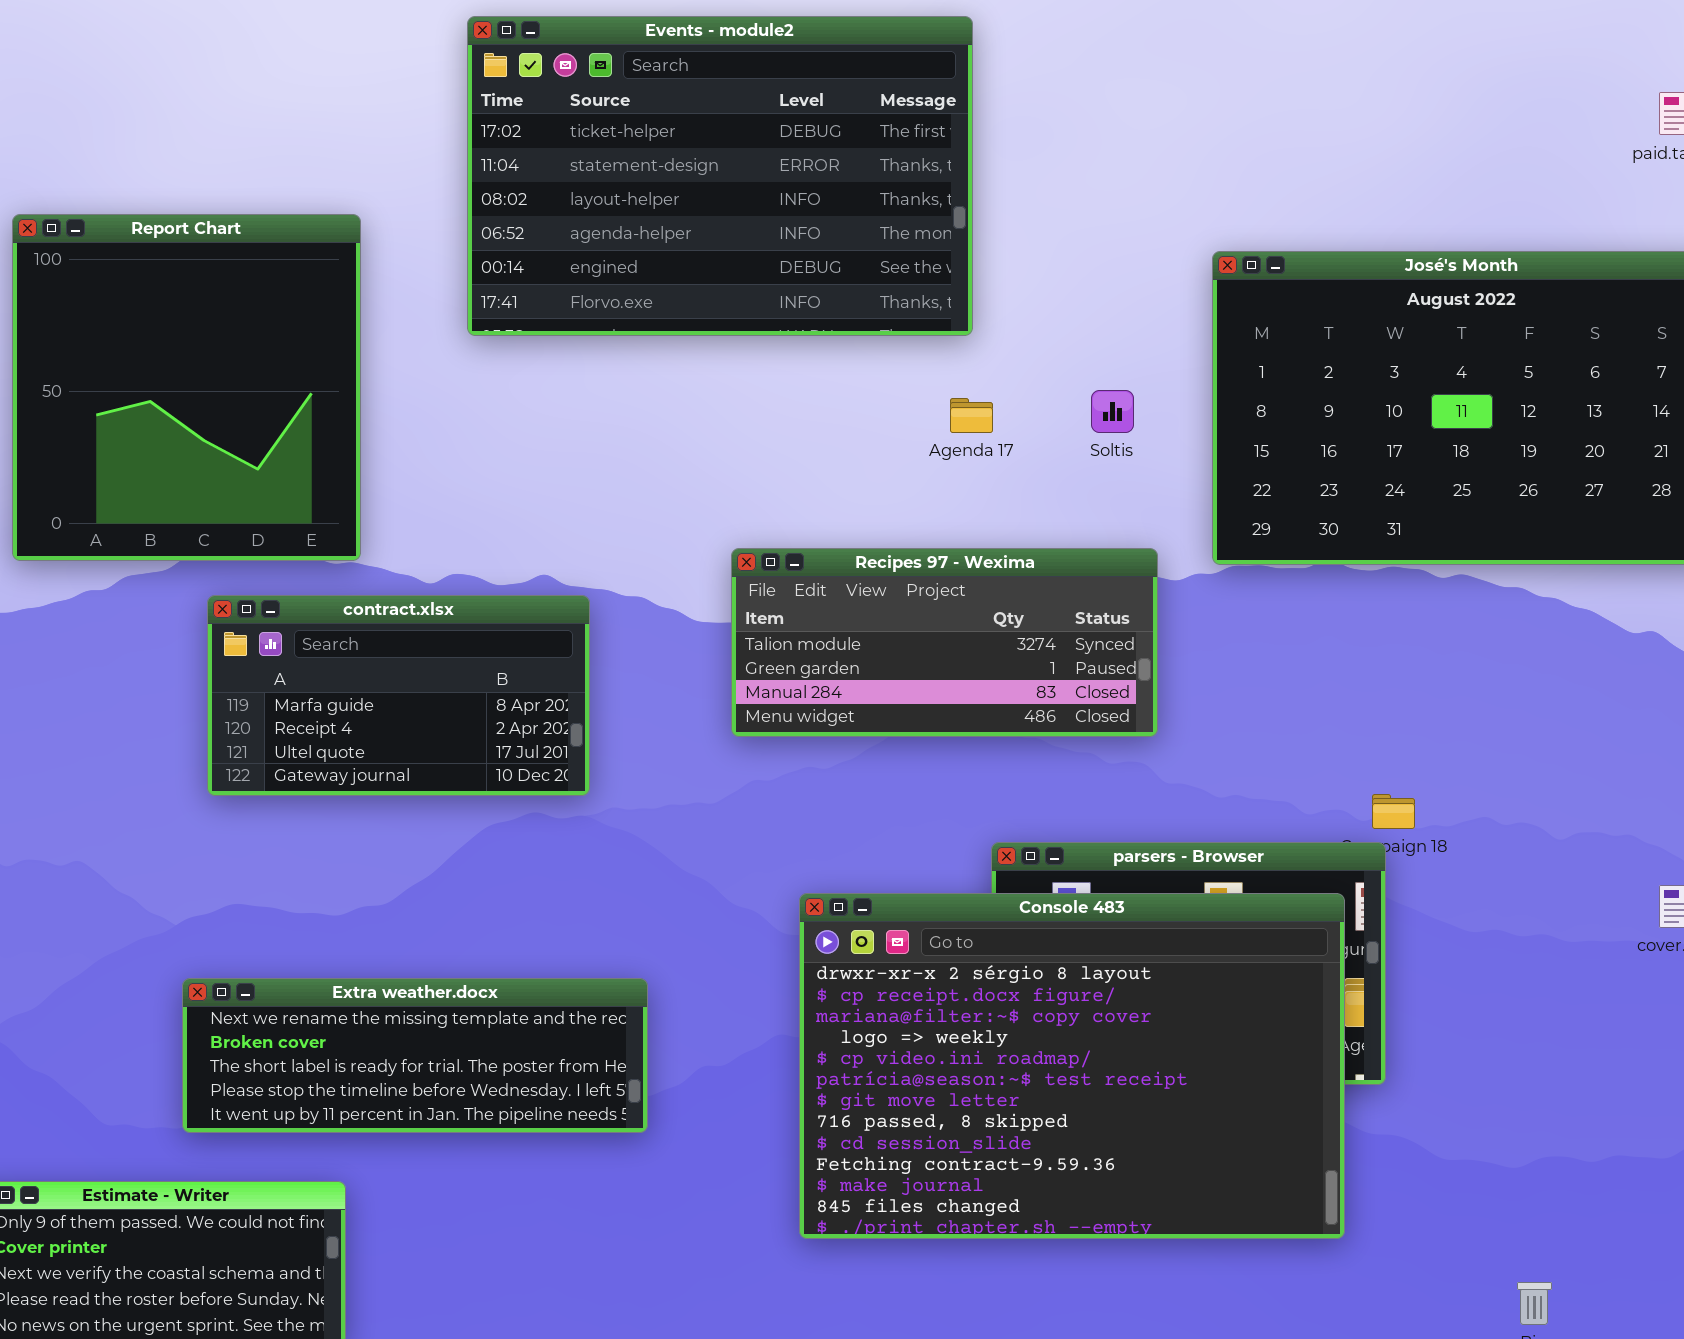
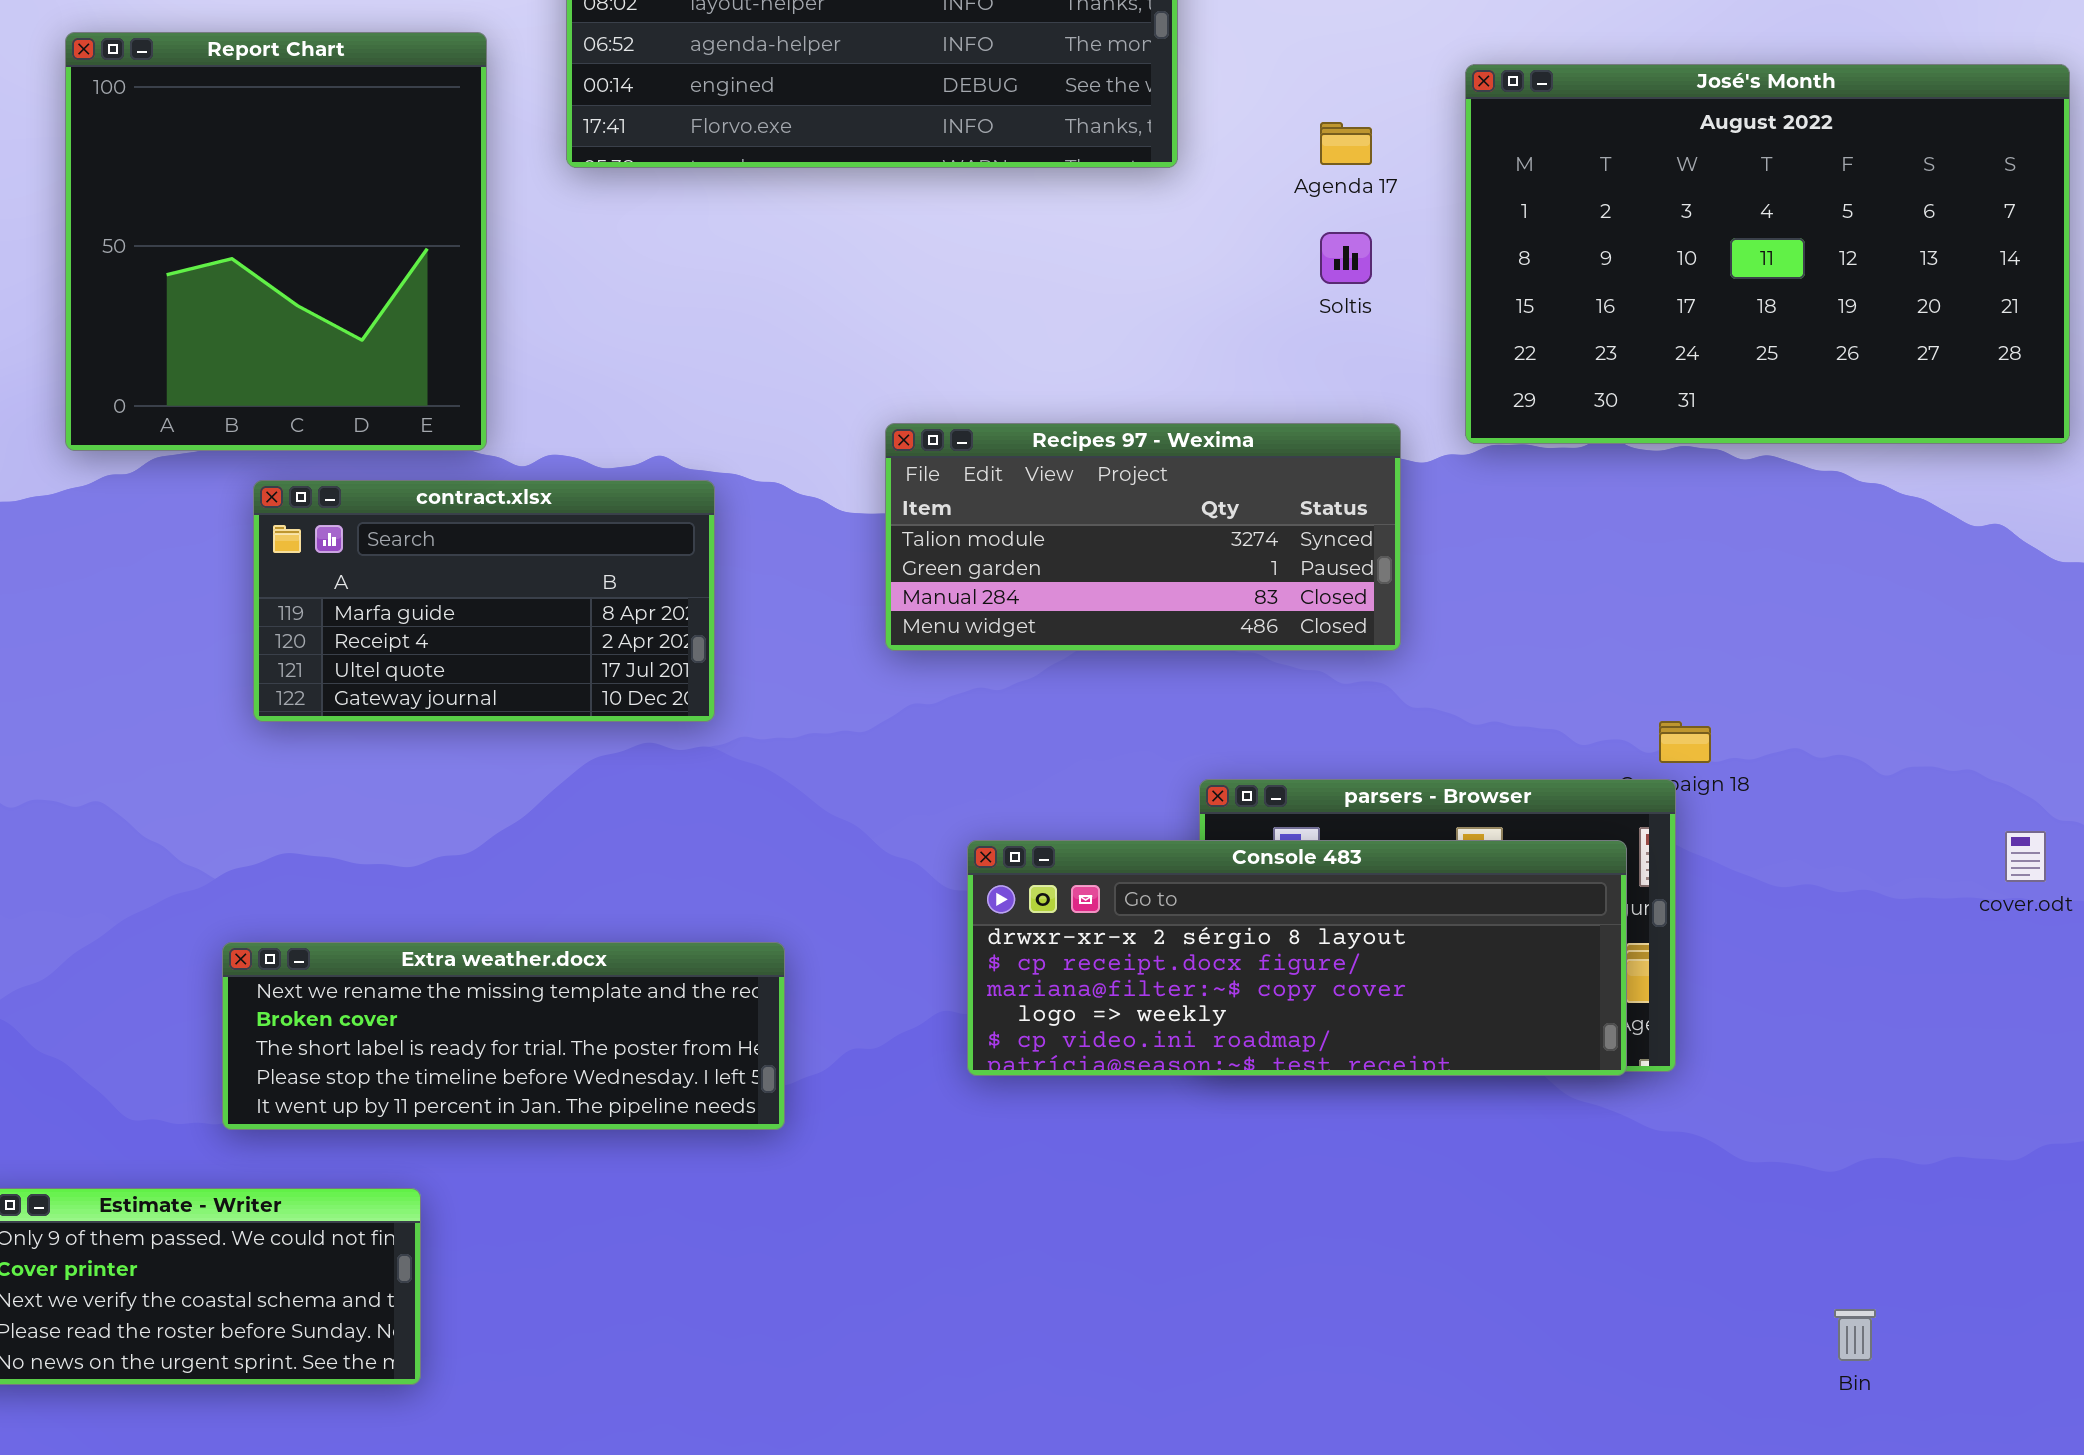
Report Chart: [12,214,361,561] -> [65,32,487,451], moved
Agenda 17: [950,398,993,433] -> [1320,122,1372,165], moved
Console 483: [799,893,1345,1239] -> [967,840,1627,1076], resized

